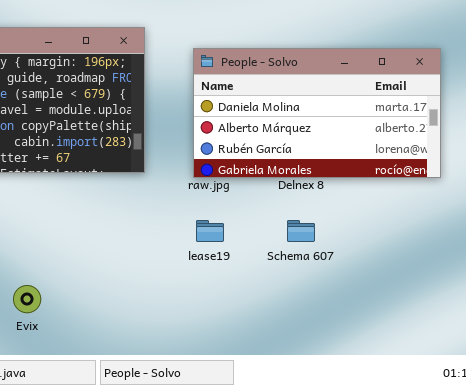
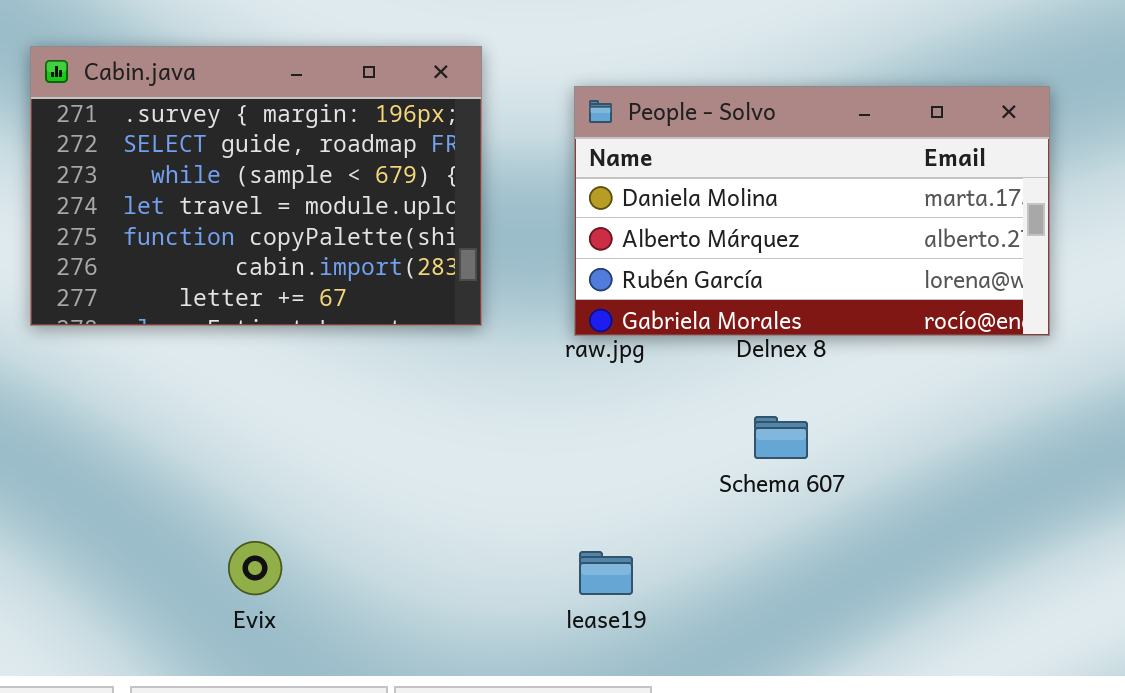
lease19: [196,220,224,242] -> [579,551,633,595], moved

